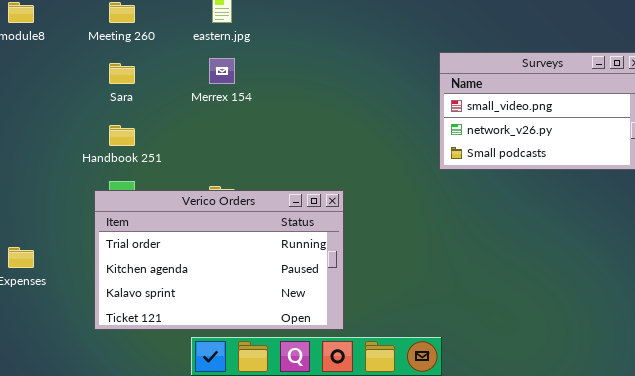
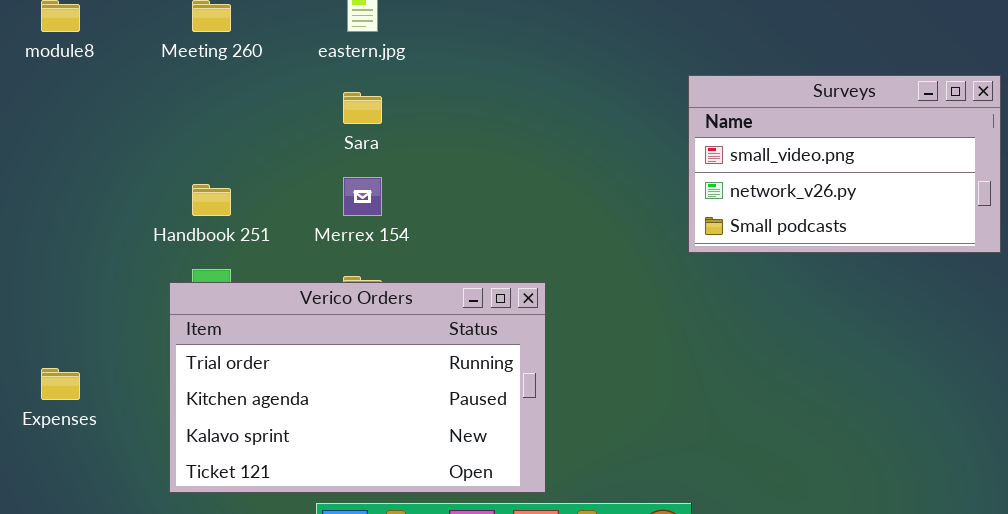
Merrex 154: [209,58,235,84] -> [343,177,382,216], moved
Sara: [109,63,135,84] -> [343,92,382,124], moved

